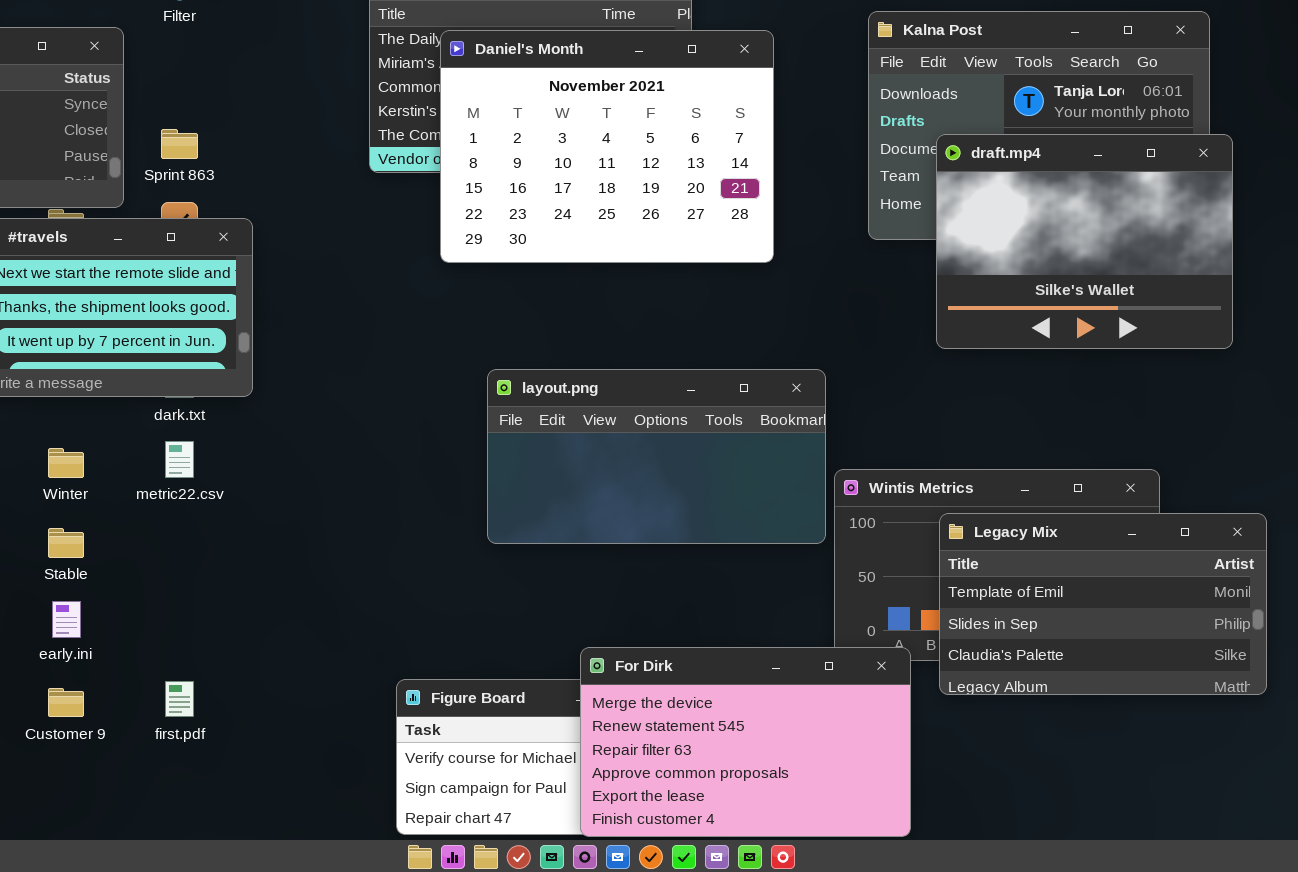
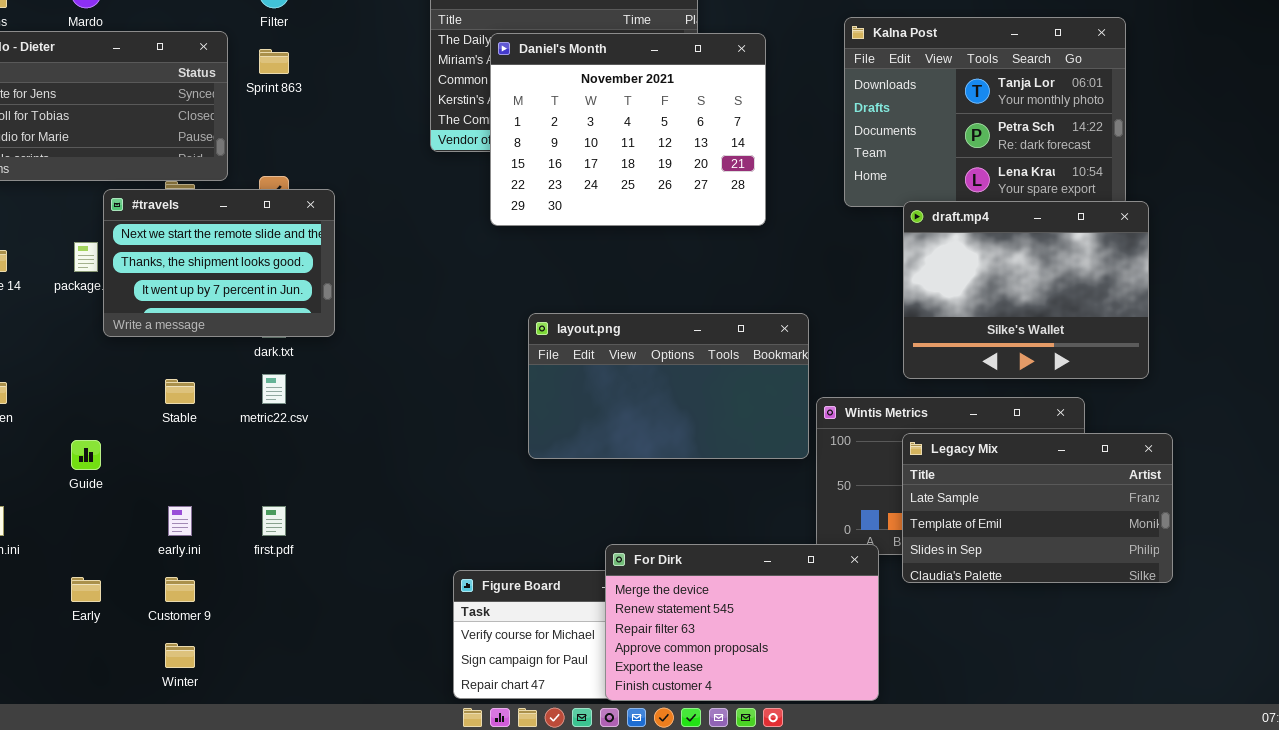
Sprint 863: [161,129,198,159] -> [259,49,289,74], moved
draft.mp4: [936,134,1233,349] -> [903,201,1149,379], moved
Winter: [48,448,84,478] -> [165,643,195,668], moved
Legacy Mix: [939,513,1267,695] -> [902,433,1173,583], scrolled up 1 row
Stable: [48,528,84,558] -> [165,379,195,404], moved
first.pdf: [165,681,194,717] -> [262,506,286,536], moved

